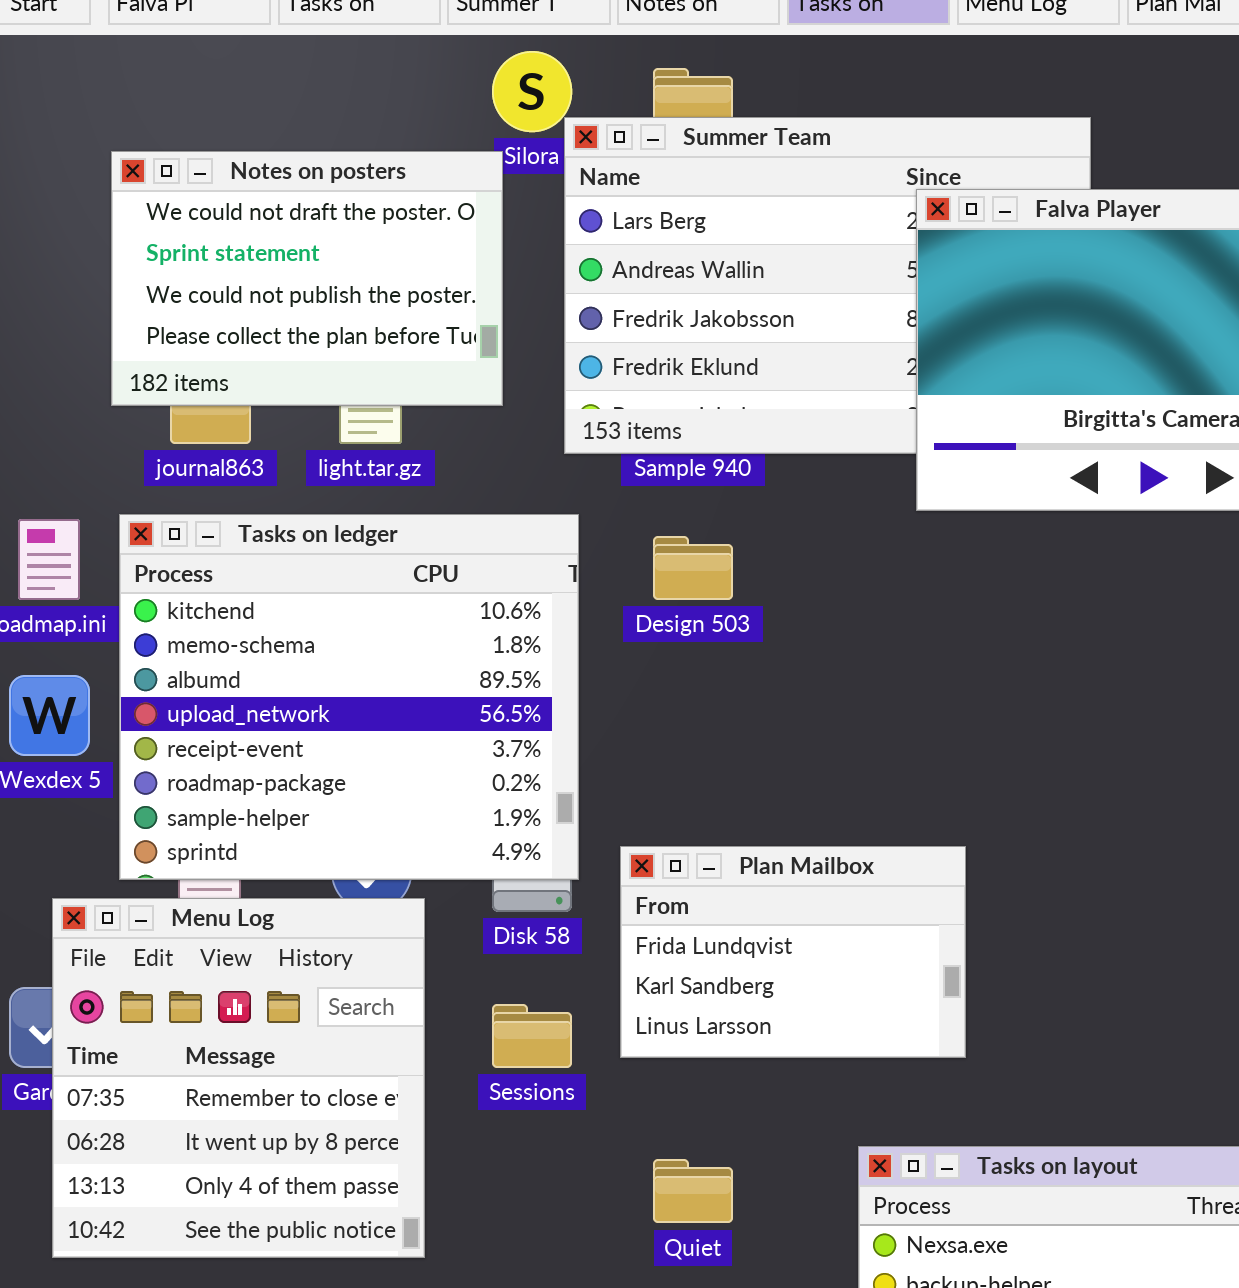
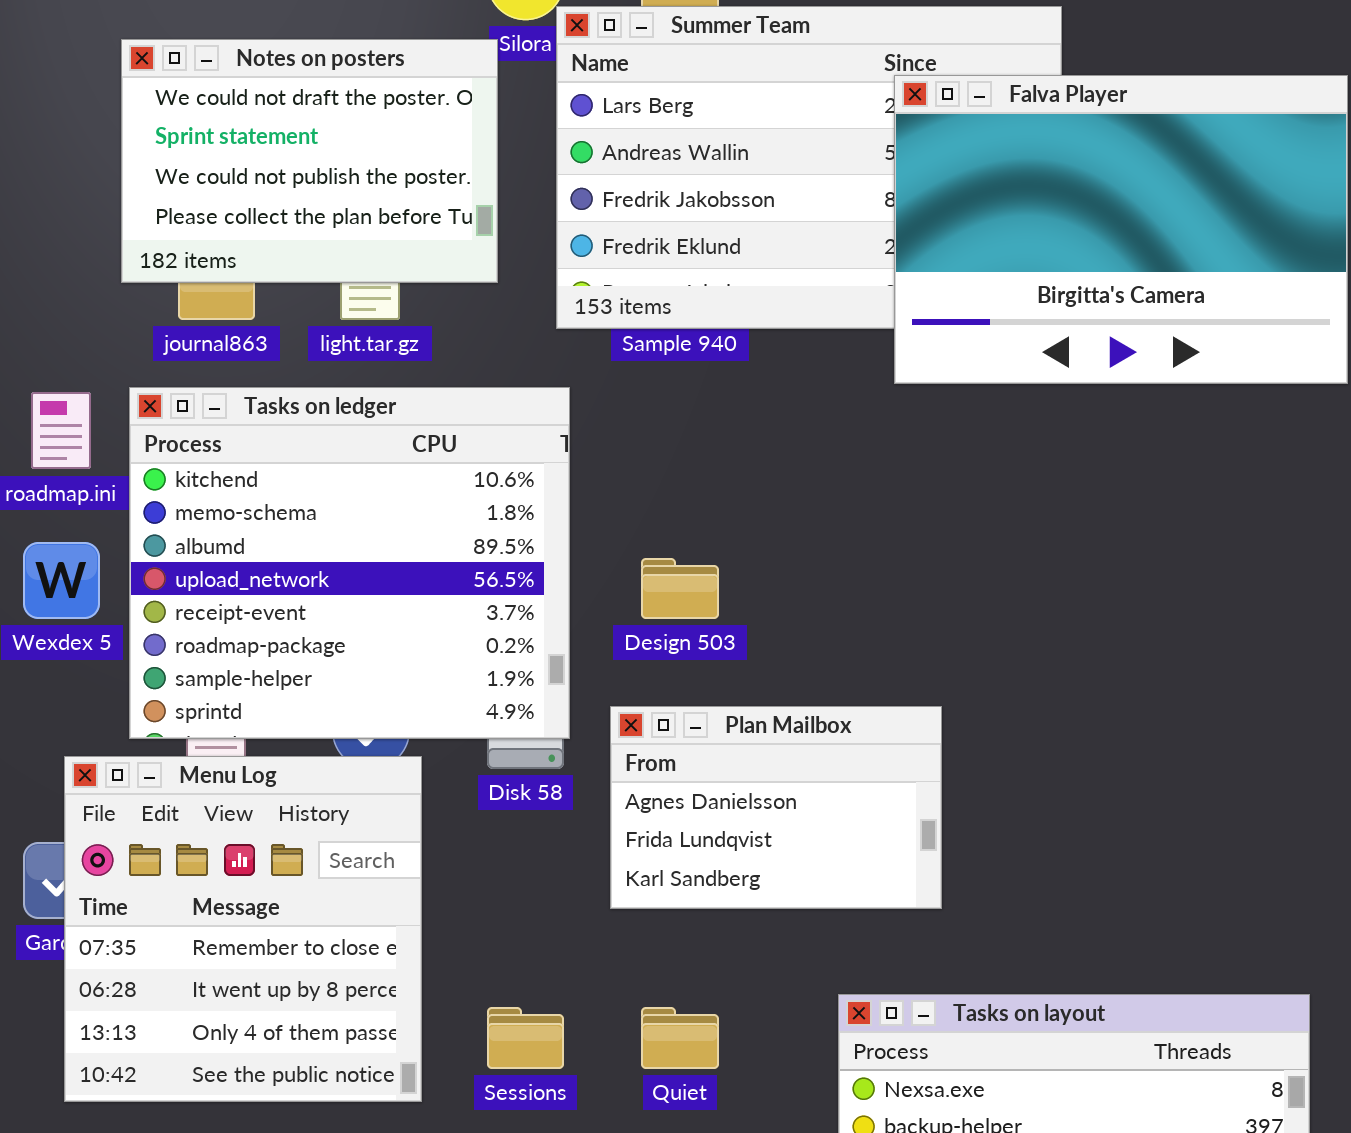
Design 503: [653,536,733,600] -> [641,558,719,619], moved
Plan Mailbox: [620,846,966,1058] -> [610,706,942,909], scrolled up 1 row
Sessions: [492,1004,572,1068] -> [487,1007,564,1069], moved

